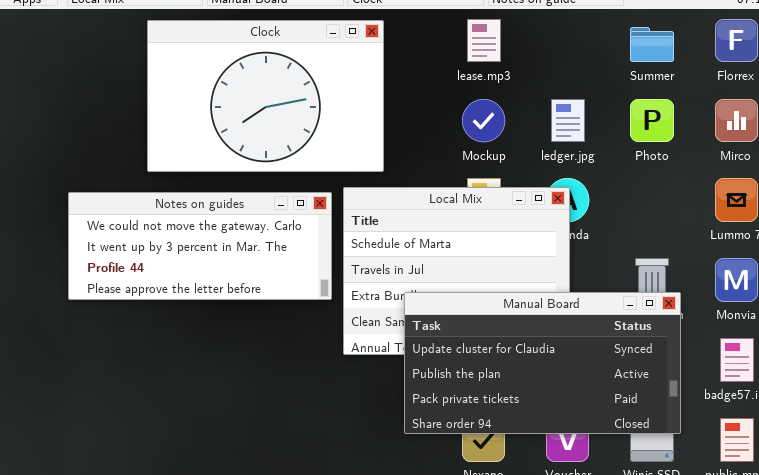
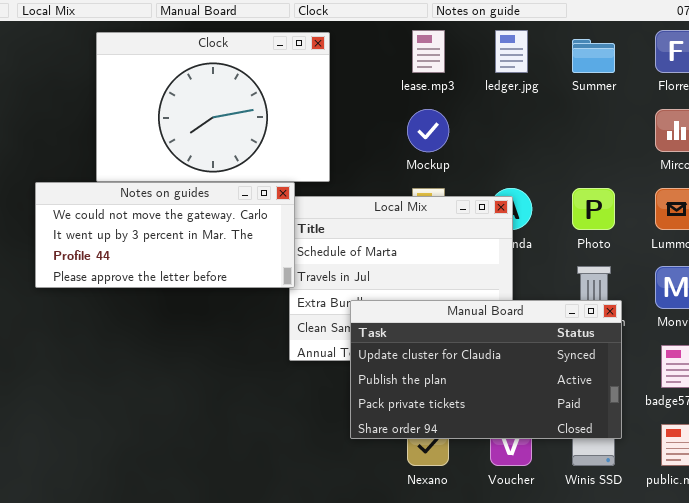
ledger.jpg: [551,99,585,142] -> [495,30,528,73], moved
Photo: [630,99,674,142] -> [572,188,615,230], moved
Notes on guides: [68,192,332,300] -> [35,182,295,288], moved

